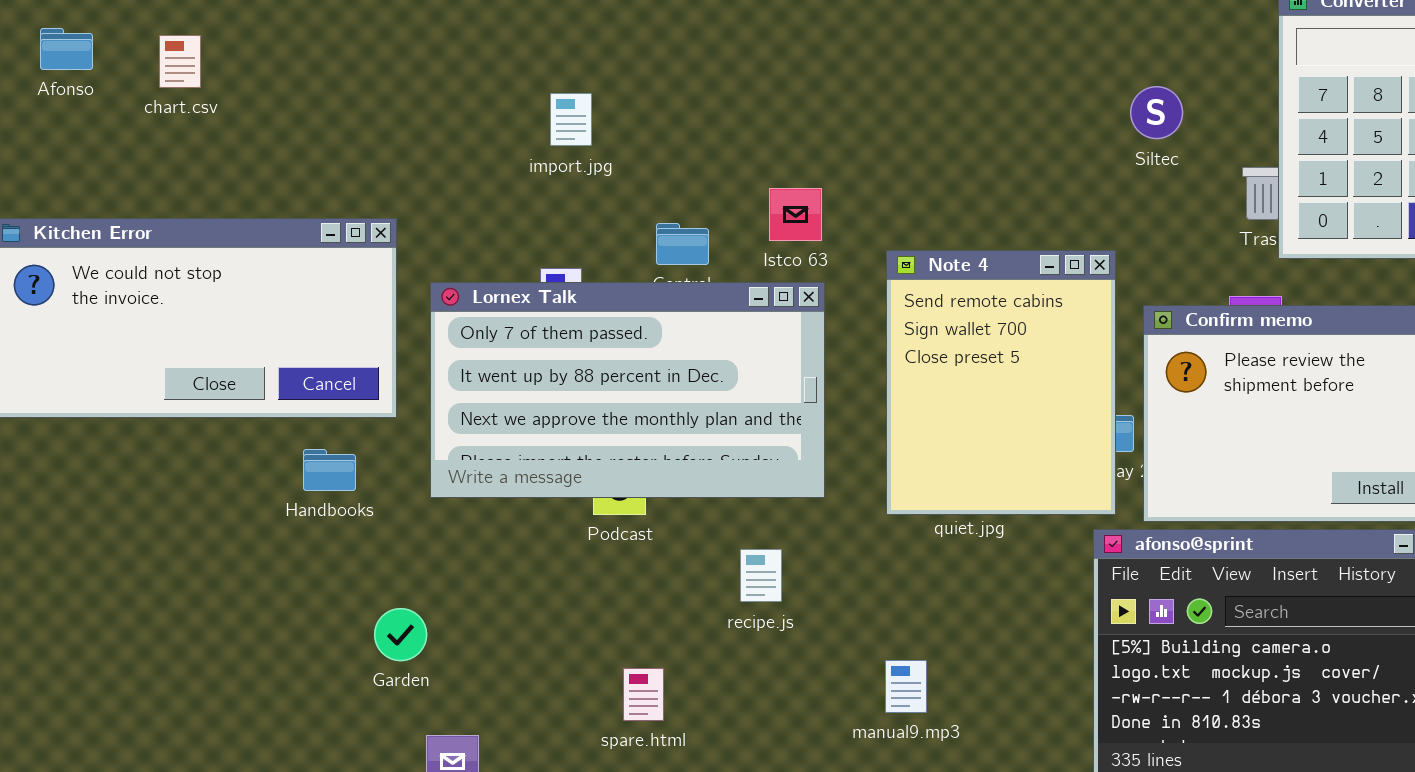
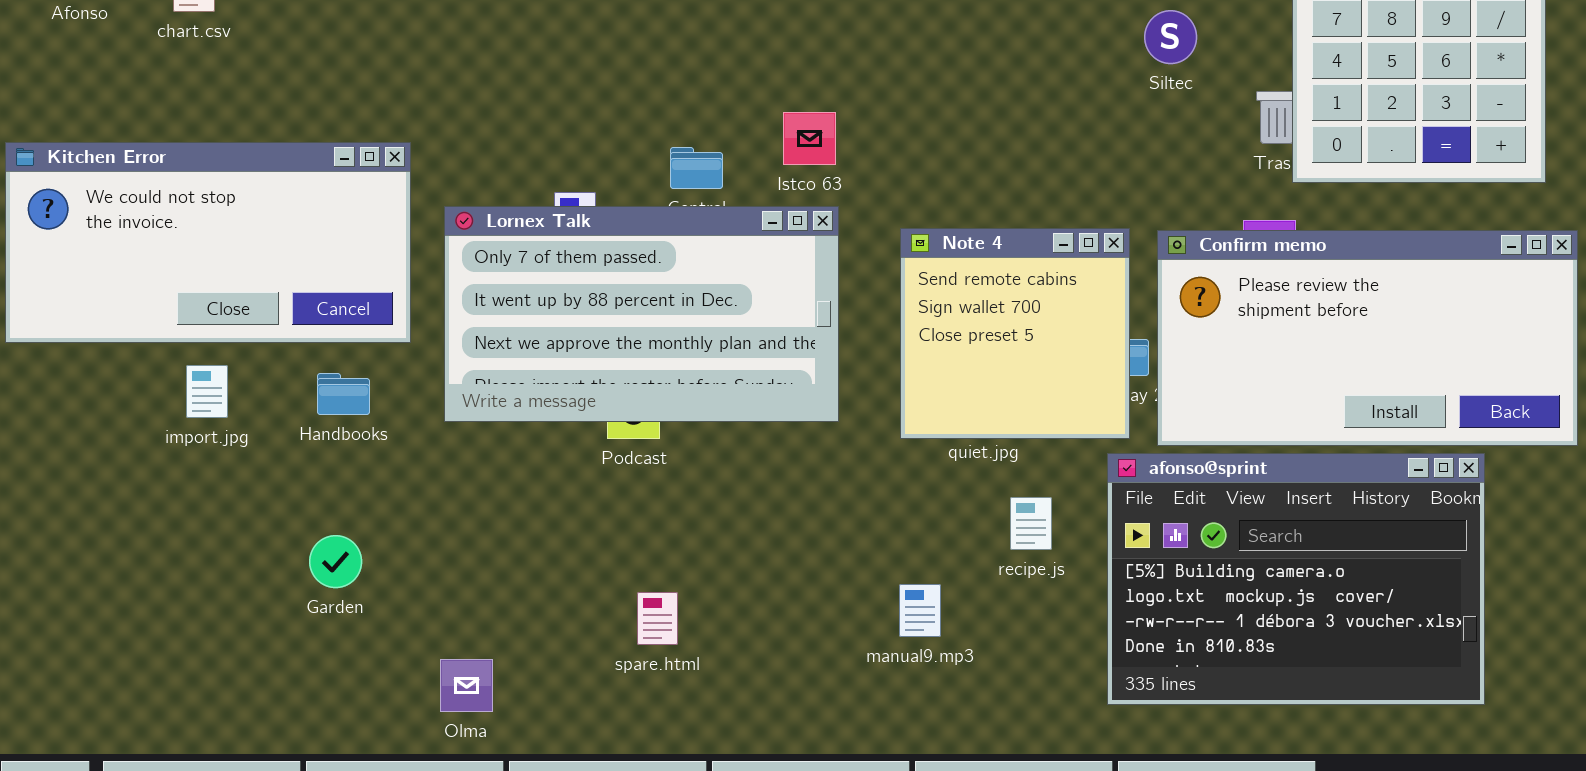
import.jpg: [550,93,592,146] -> [186,365,228,418], moved
Note 4: [886,250,1116,515] -> [900,228,1130,439], resized
recipe.js: [740,549,782,602] -> [1010,497,1052,550], moved
Garden: [374,608,427,661] -> [309,535,362,588], moved

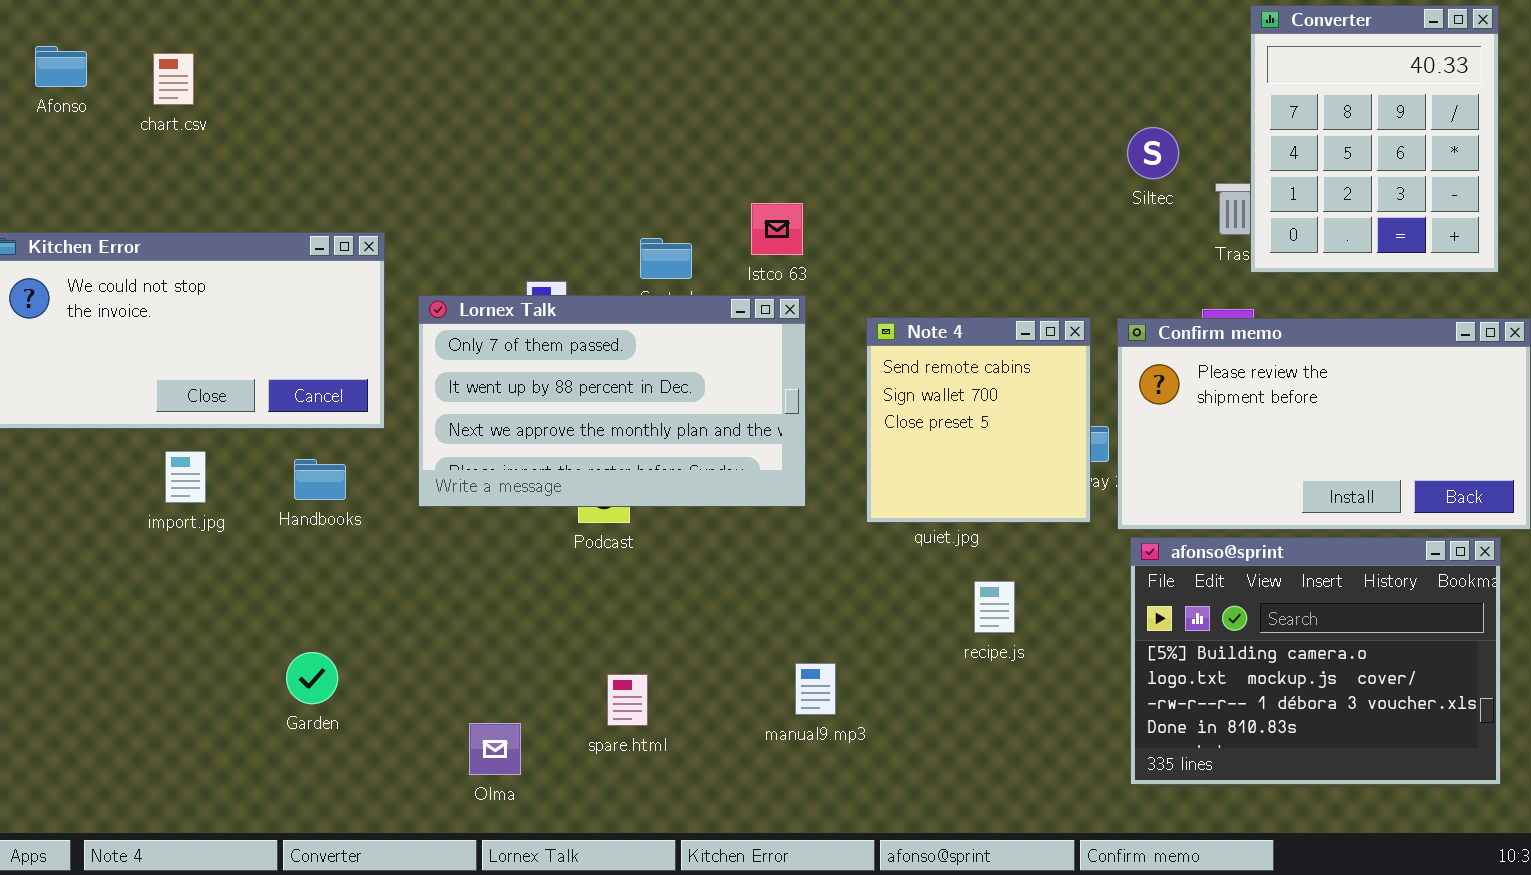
Siltec: [1144,10,1197,64] -> [1127,127,1179,179], moved
afonso@sprint: [1107,453,1485,705] -> [1130,537,1501,785], moved
Garden: [309,535,362,588] -> [286,652,338,704], moved
manual9.mp3: [899,584,941,637] -> [795,663,836,715], moved
Olma: [440,659,493,712] -> [469,723,521,775], moved

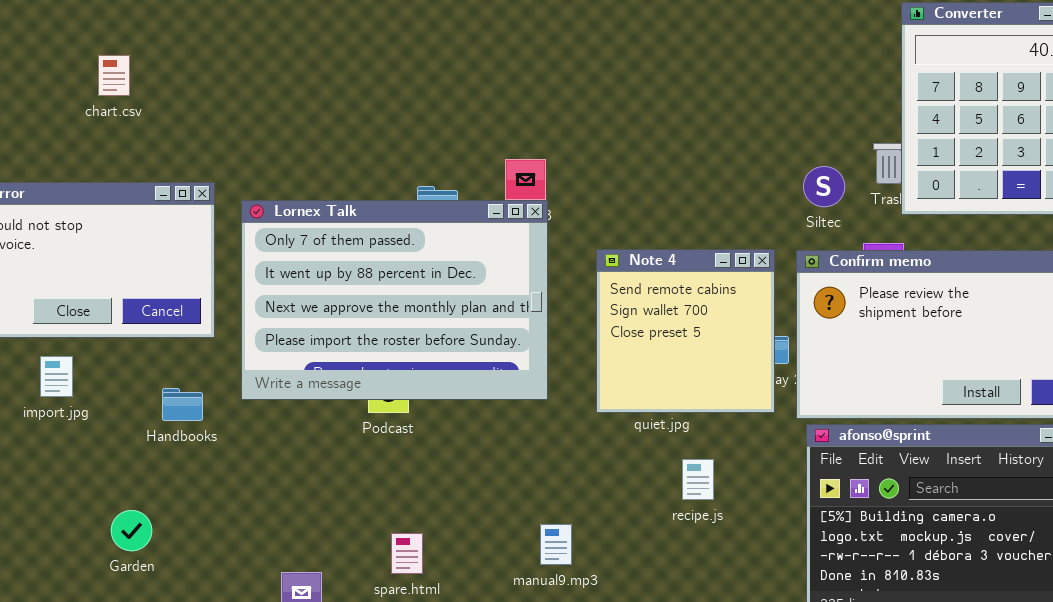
chart.csv: [153,53,194,105] -> [98,55,130,96], moved
Siltec: [1127,127,1179,179] -> [803,166,845,207], moved
Lornex Talk: [418,295,806,507] -> [241,200,548,400], resized
Handbooks: [294,459,346,500] -> [162,388,203,421], moved
Garden: [286,652,338,704] -> [111,510,152,551], moved

